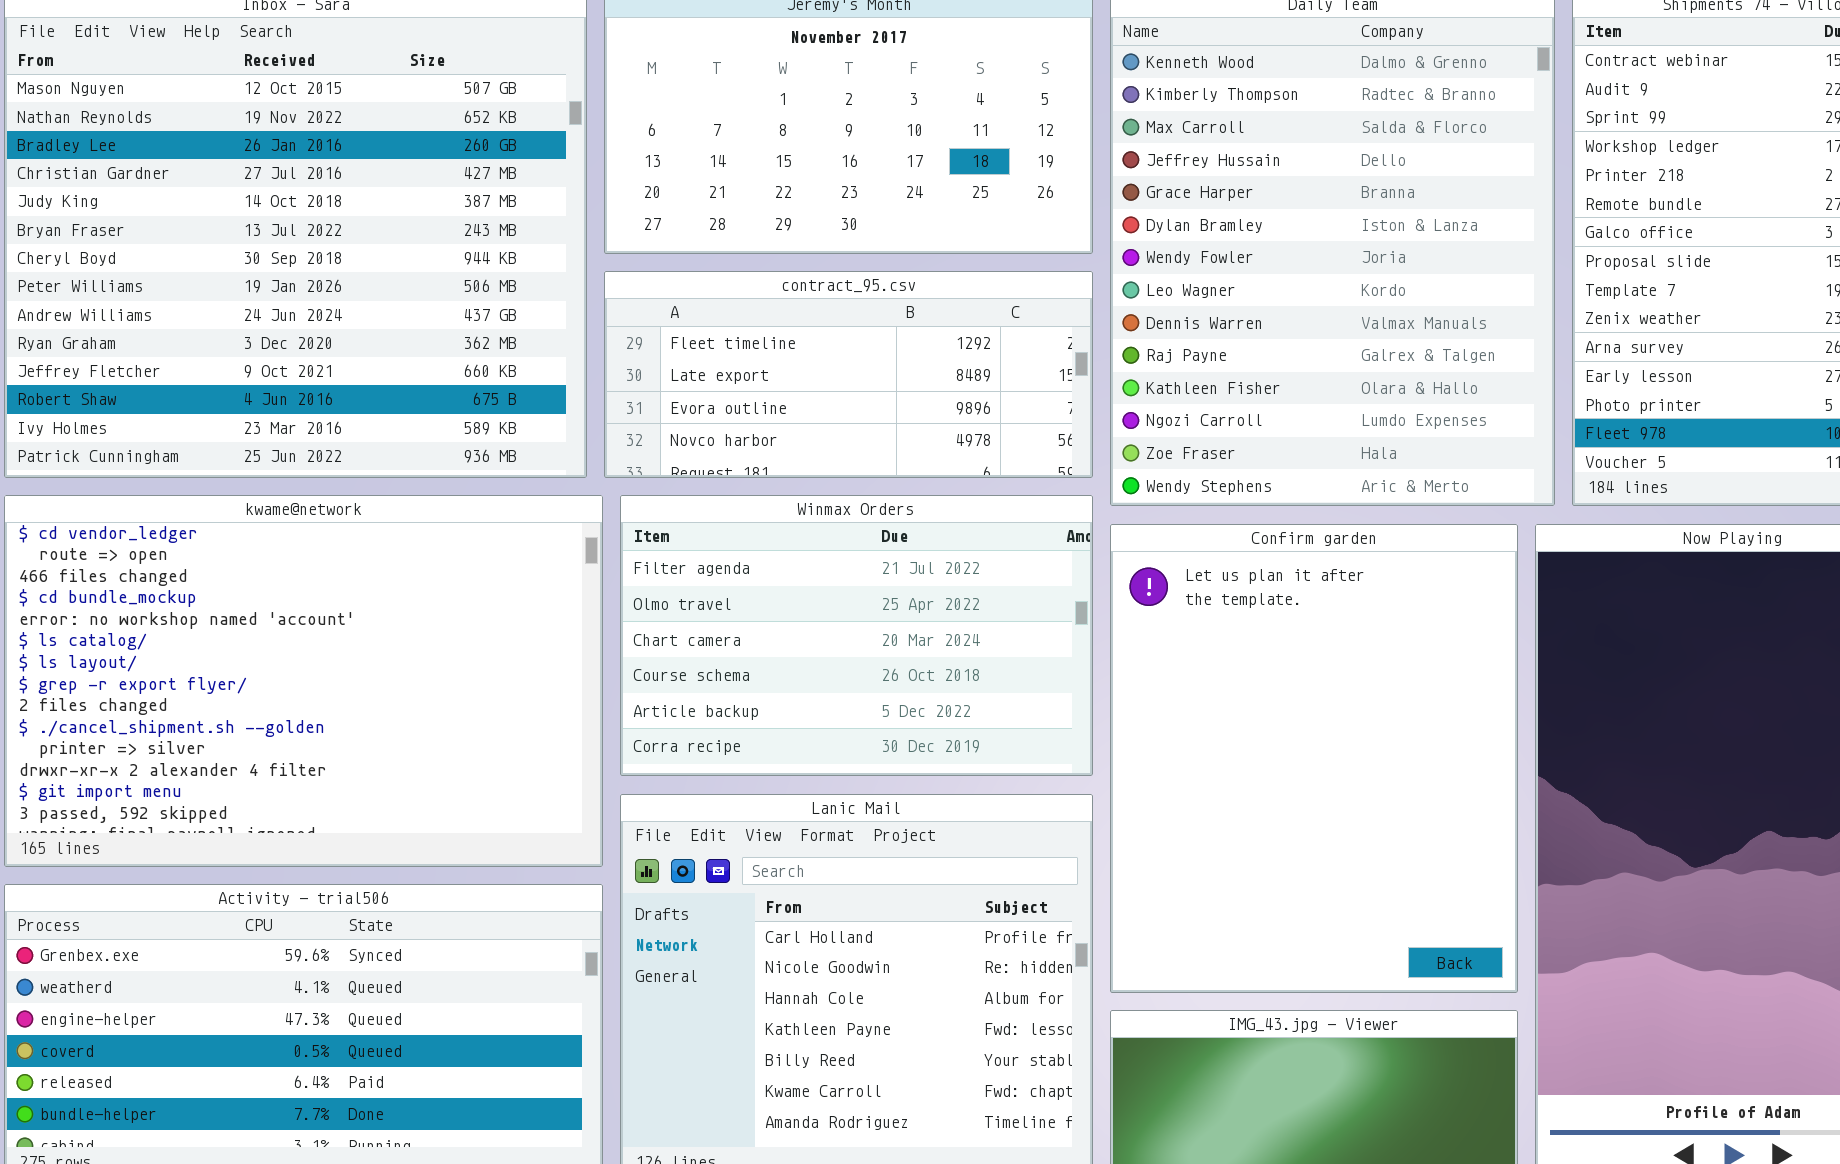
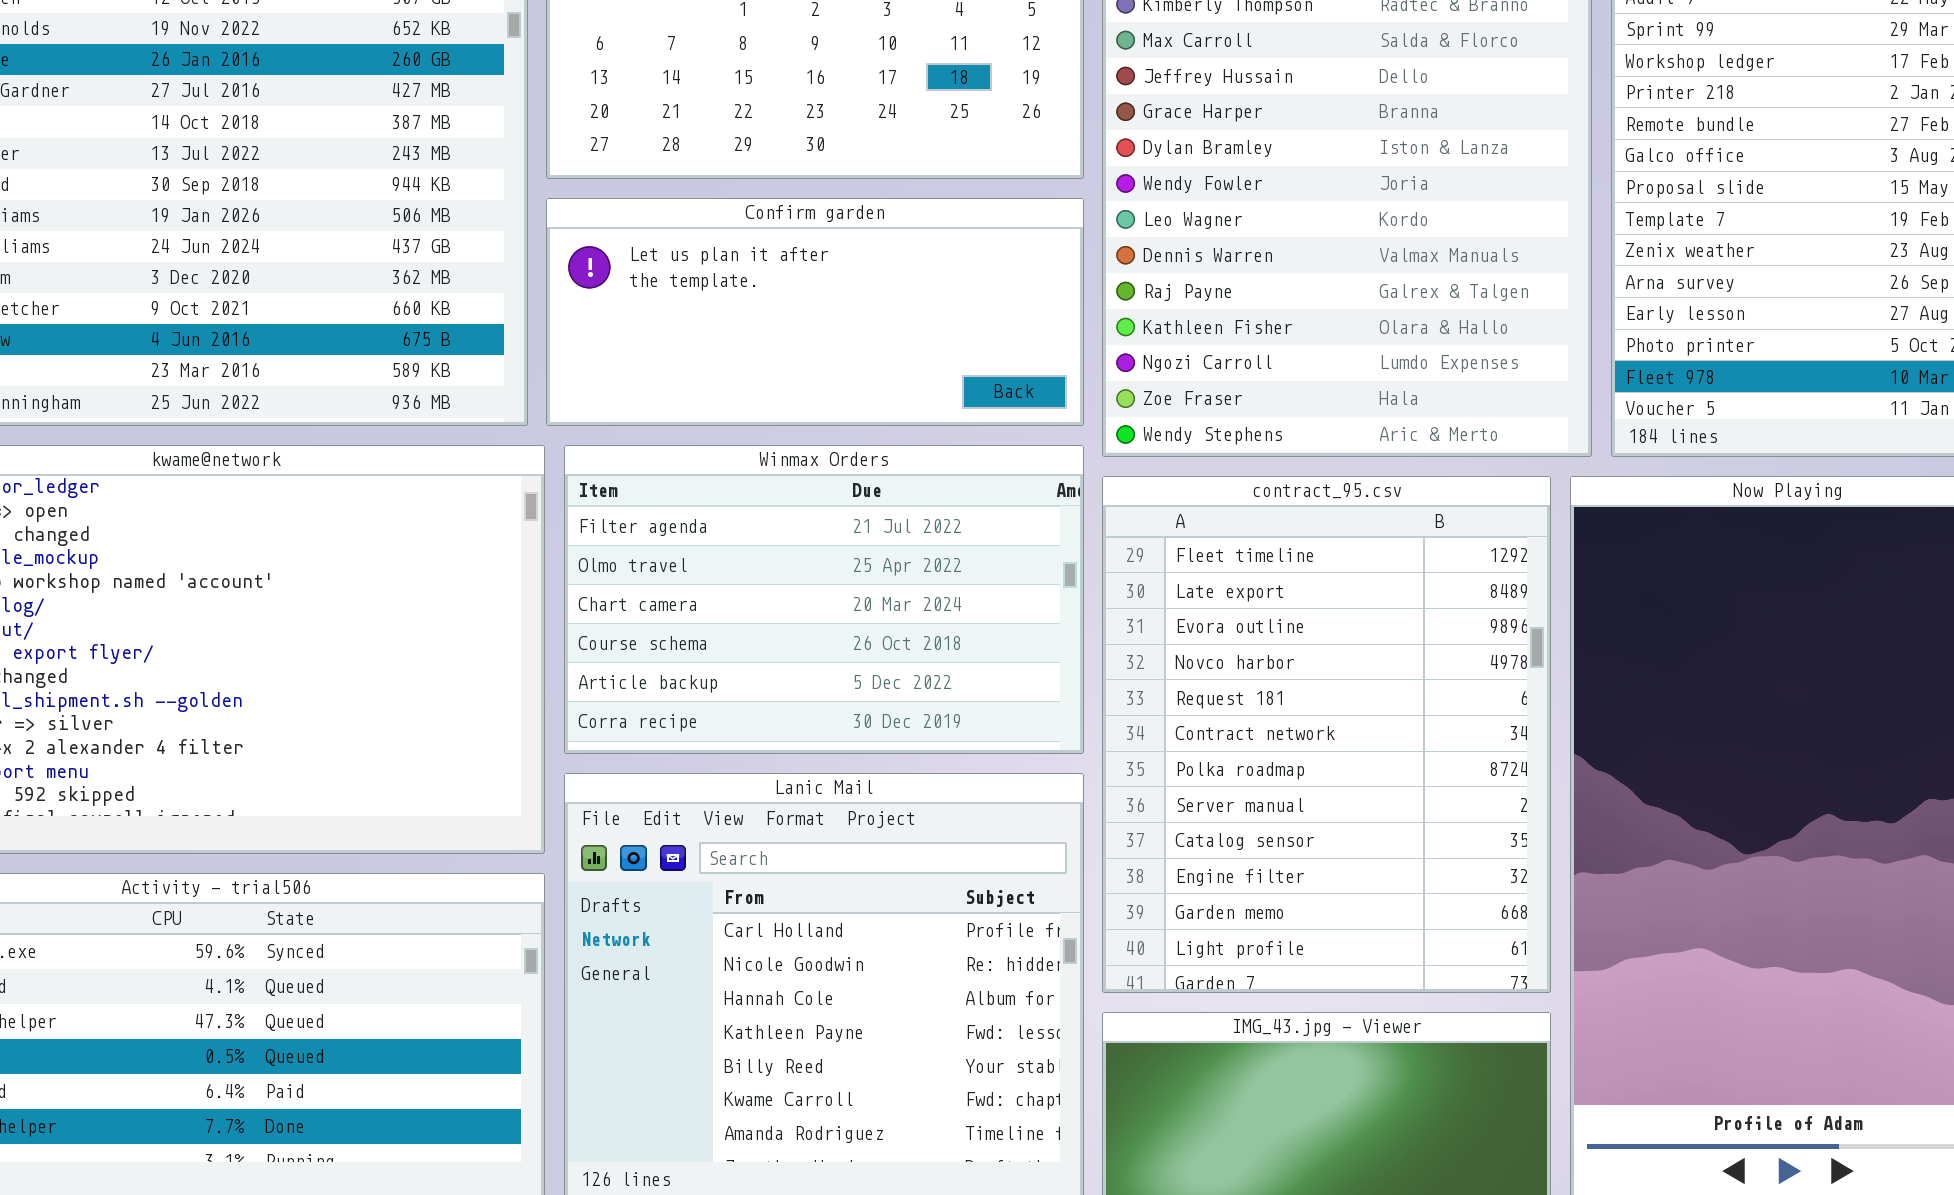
contract_95.csv: [604,271,1093,478] -> [1102,476,1551,993], moved, resized
Confirm garden: [1110,524,1518,993] -> [546,198,1084,426], moved, resized

